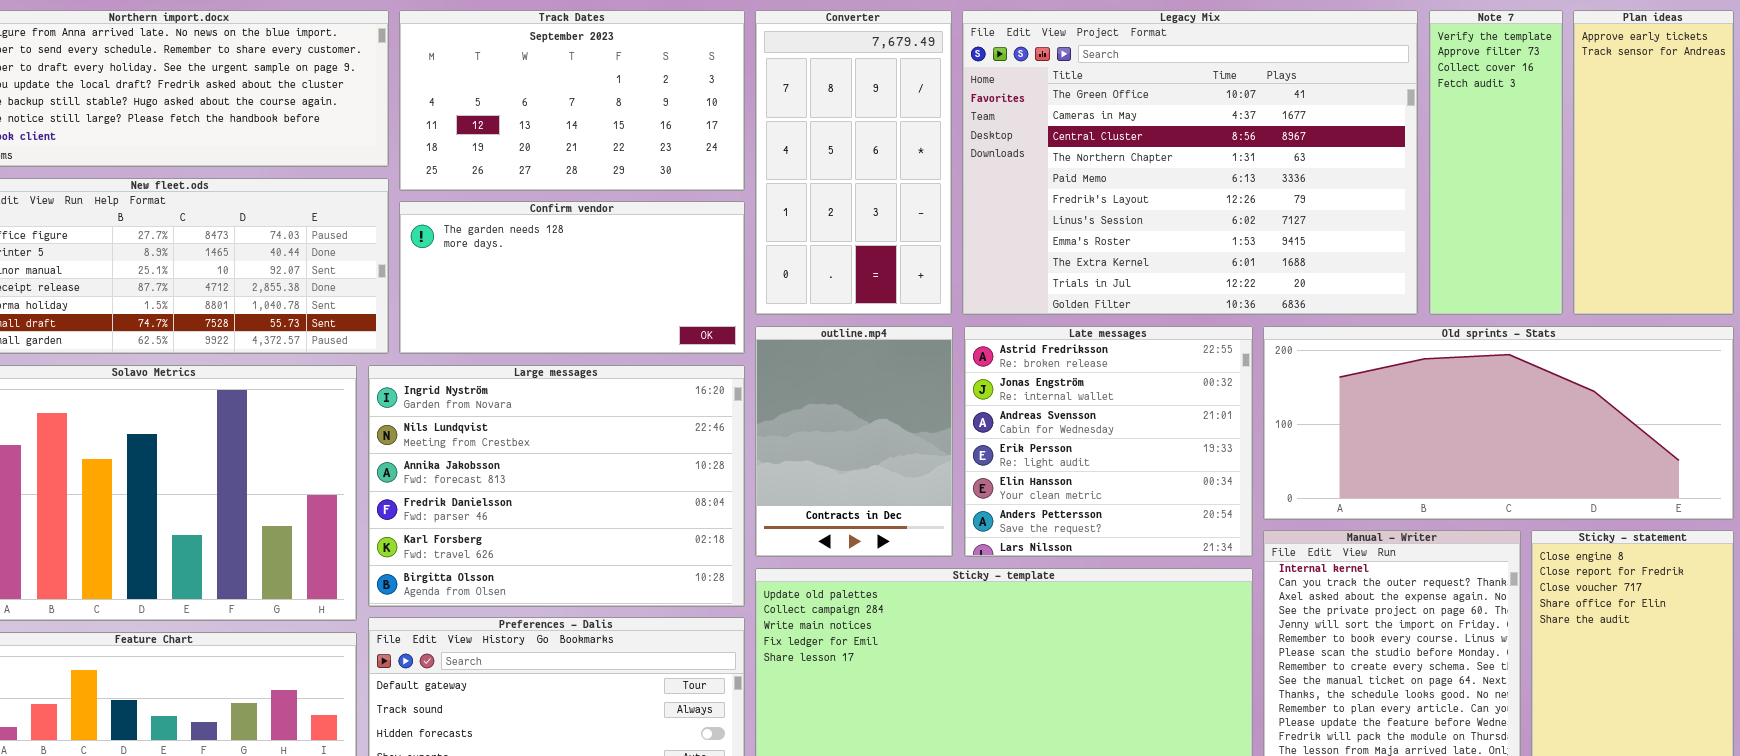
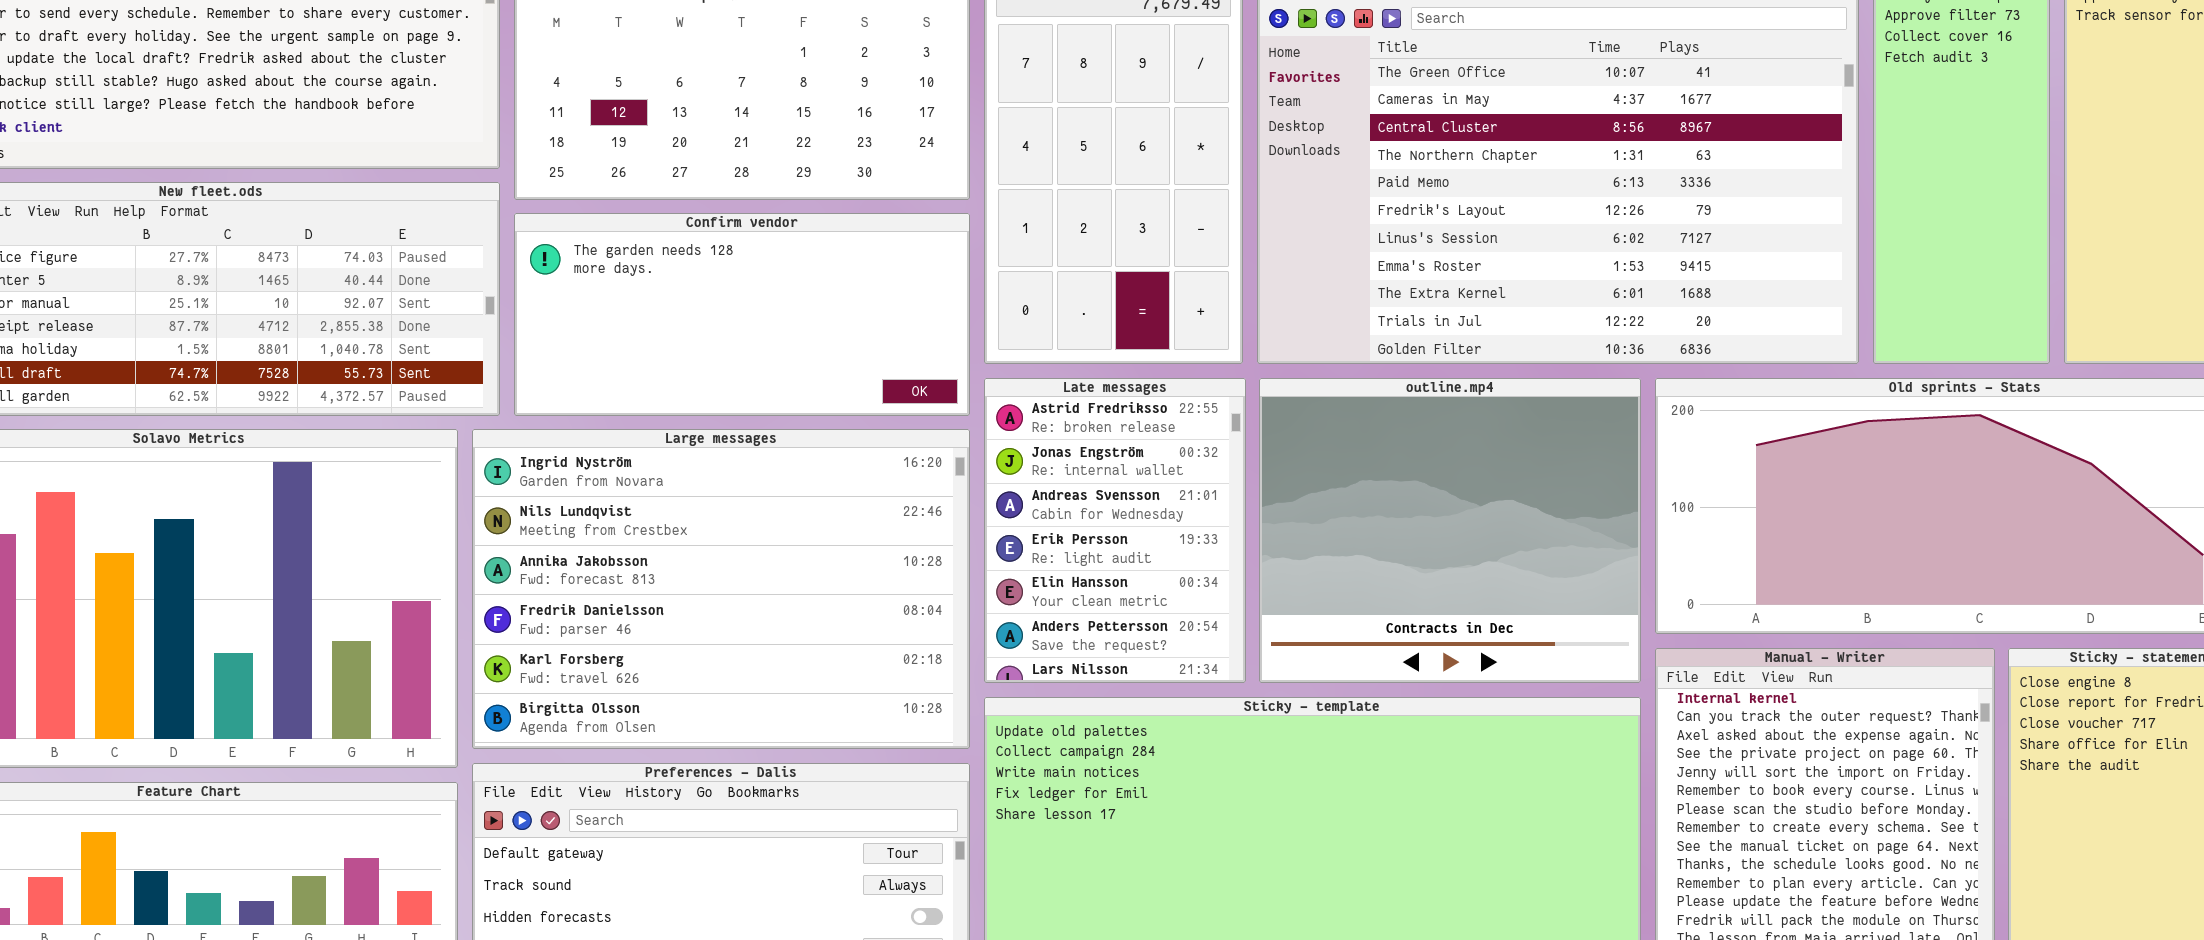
outline.mp4: [755,326,953,557] -> [1259,378,1641,683], moved, resized
Late messages: [964,326,1253,557] -> [984,378,1246,683], moved, resized

